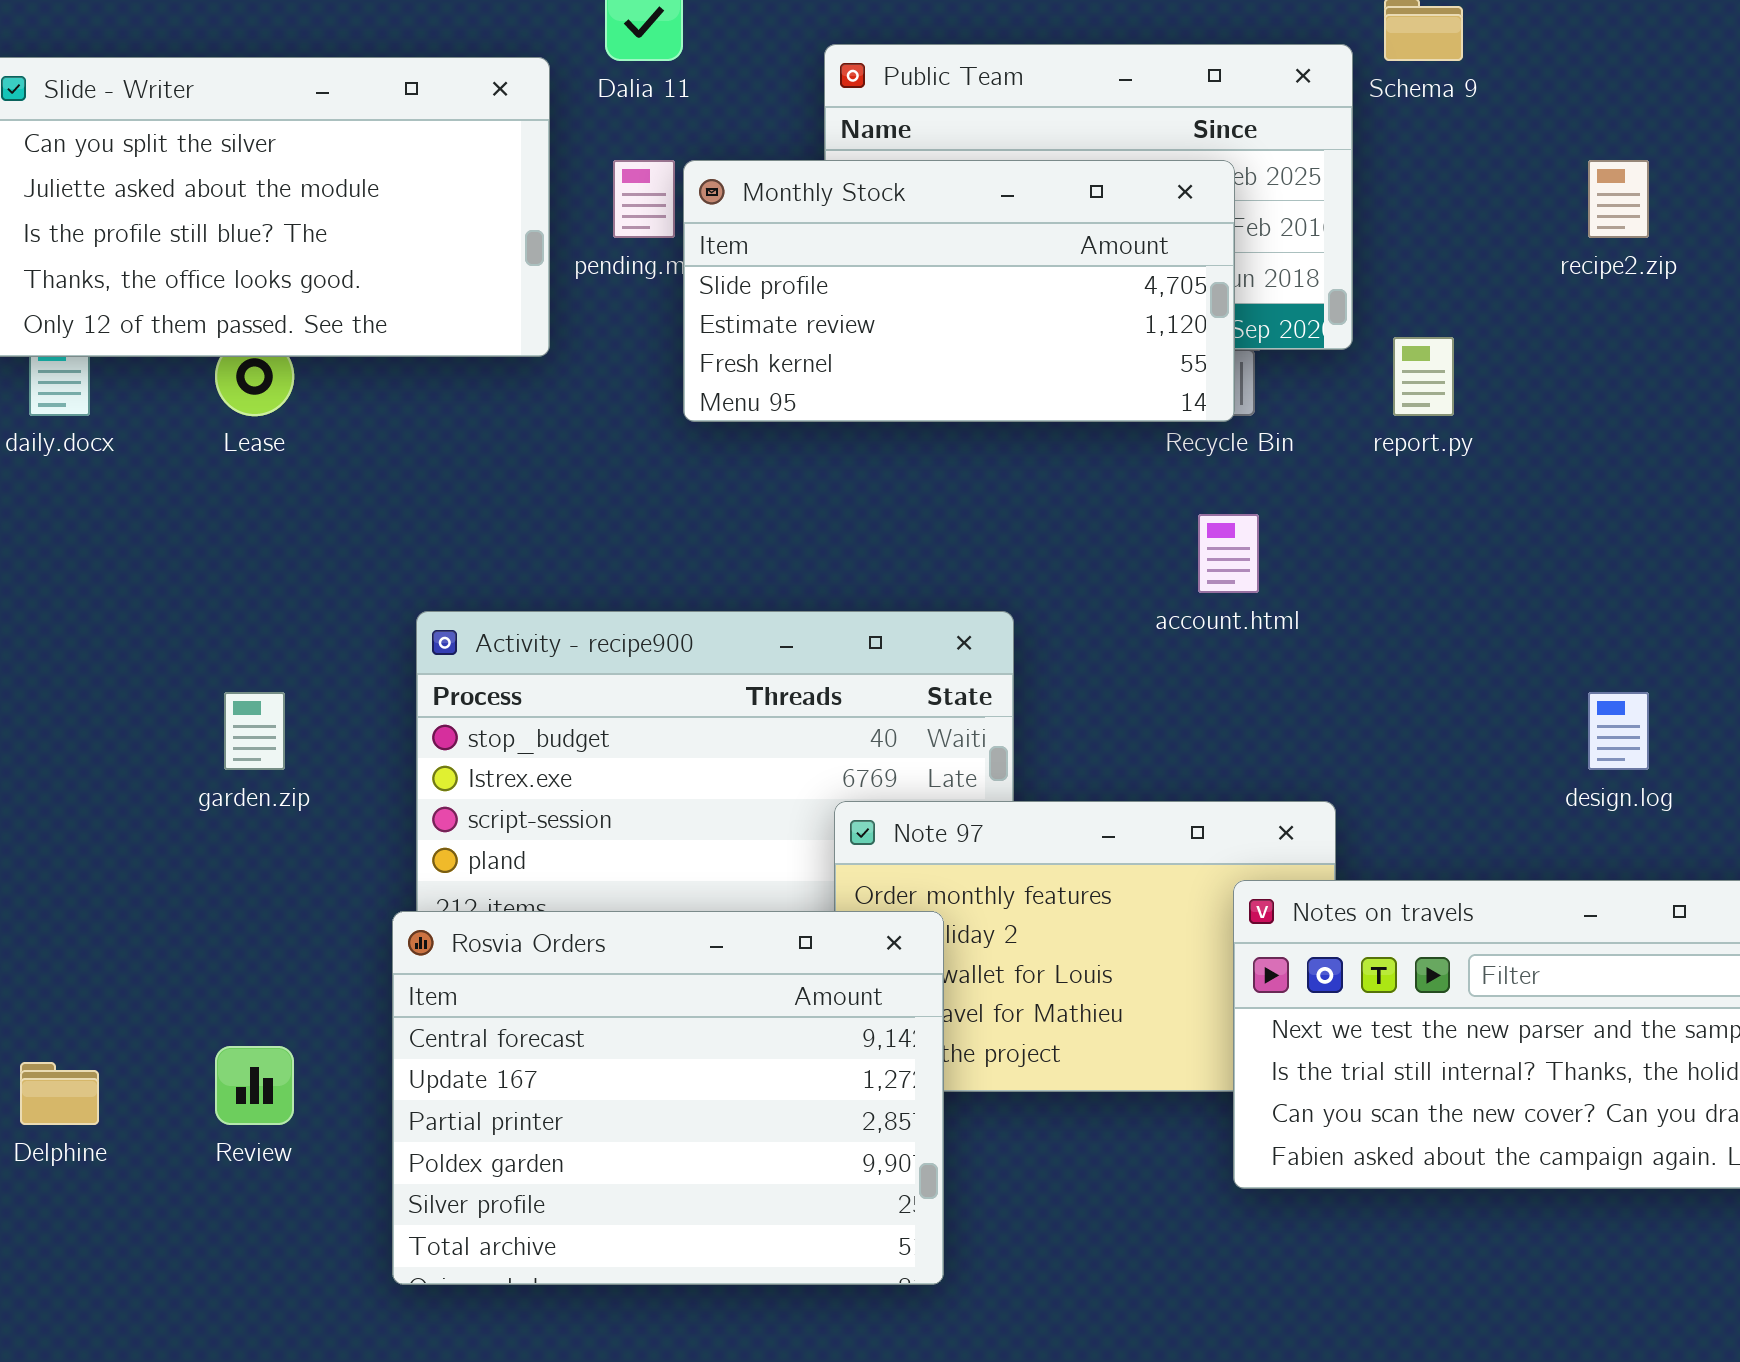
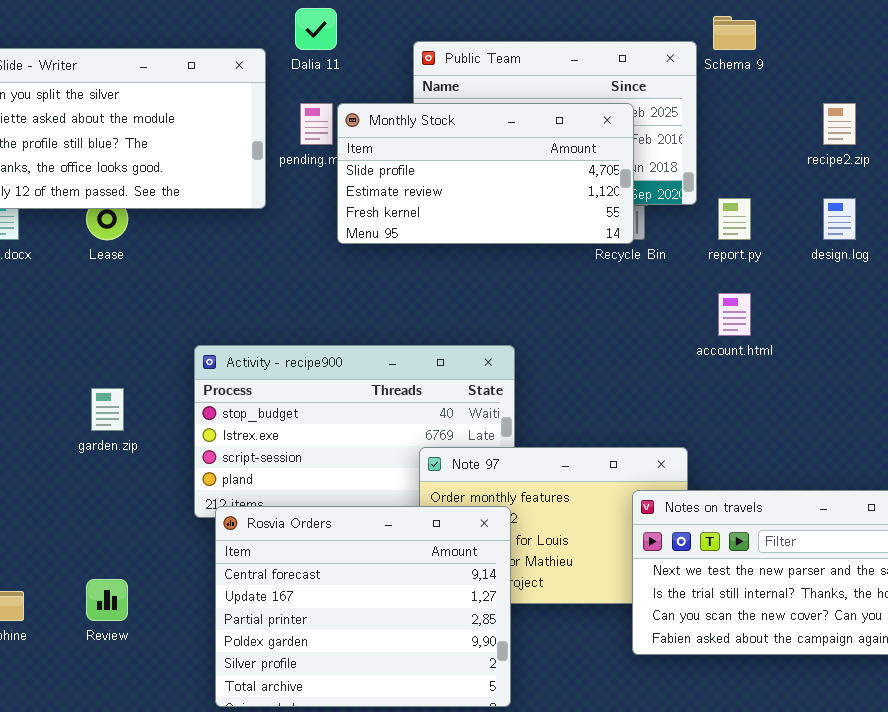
account.html: [1198,514,1259,593] -> [718,293,751,336], moved
design.log: [1588,692,1649,770] -> [823,198,856,240], moved
Rosvia Orders: [392,911,944,1285] -> [215,506,511,707], moved

